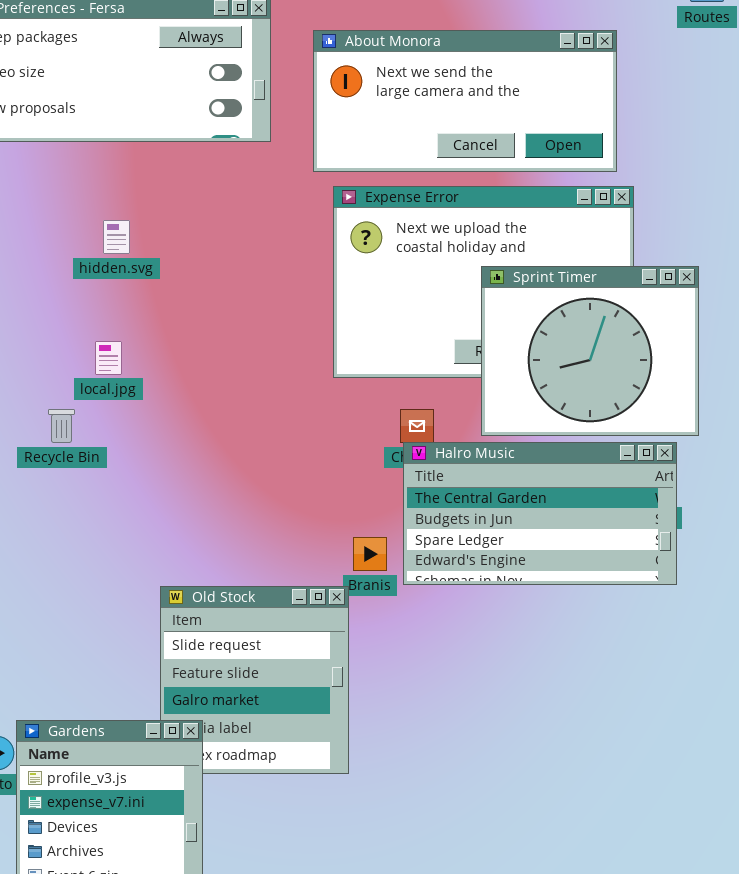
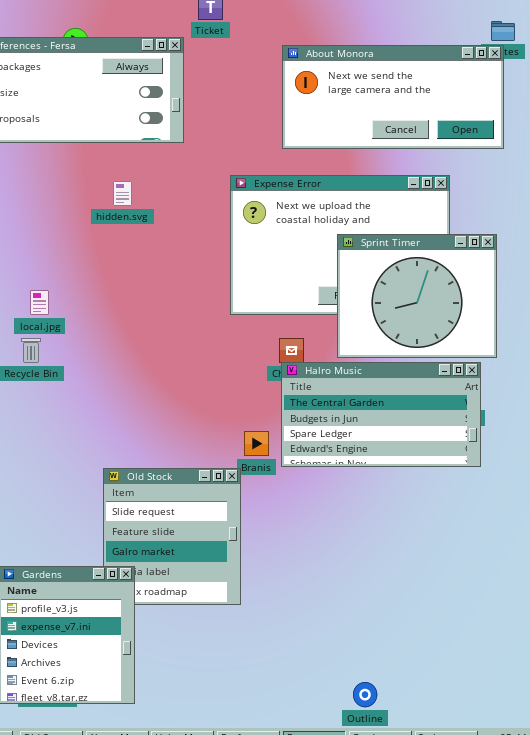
About Monora: [313,30,617,172] -> [282,45,504,149], moved
hidden.svg: [103,220,130,254] -> [113,181,132,206], moved
local.jpg: [95,341,122,375] -> [30,290,49,315], moved

